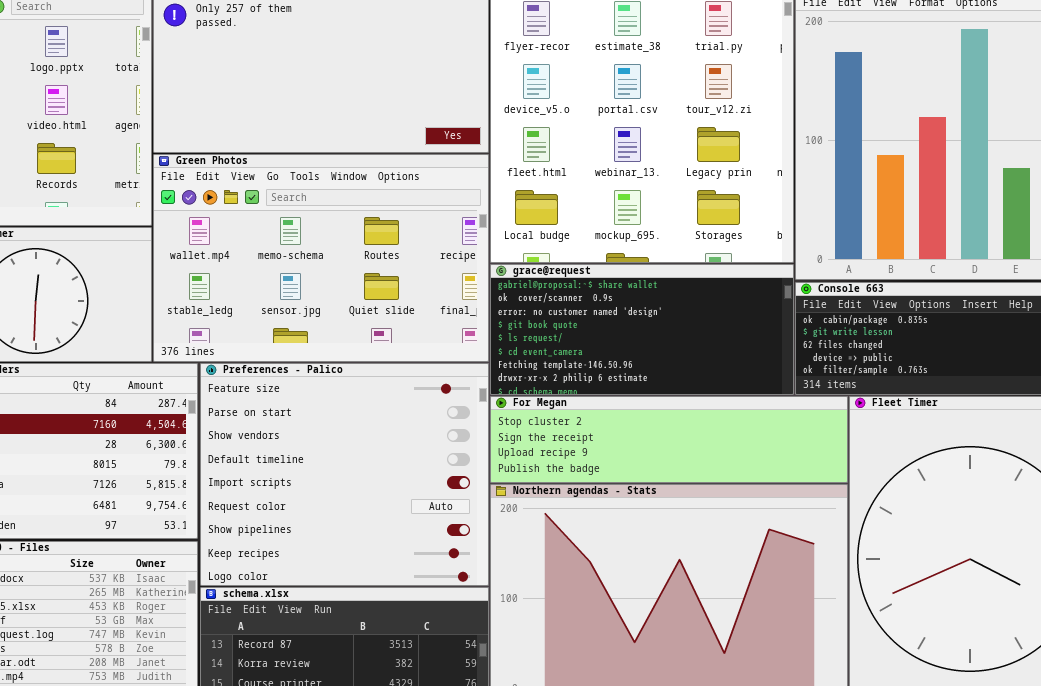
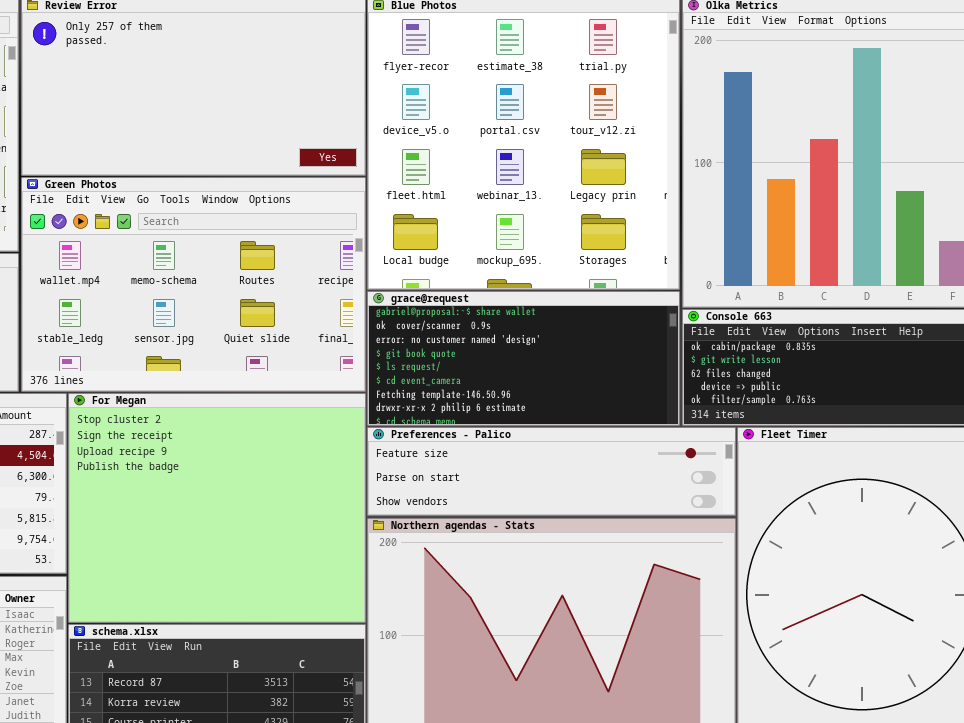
Preferences - Palico: [200,363,489,586] -> [367,427,736,516], moved, resized
For Megan: [490,396,848,483] -> [68,393,366,623], moved, resized

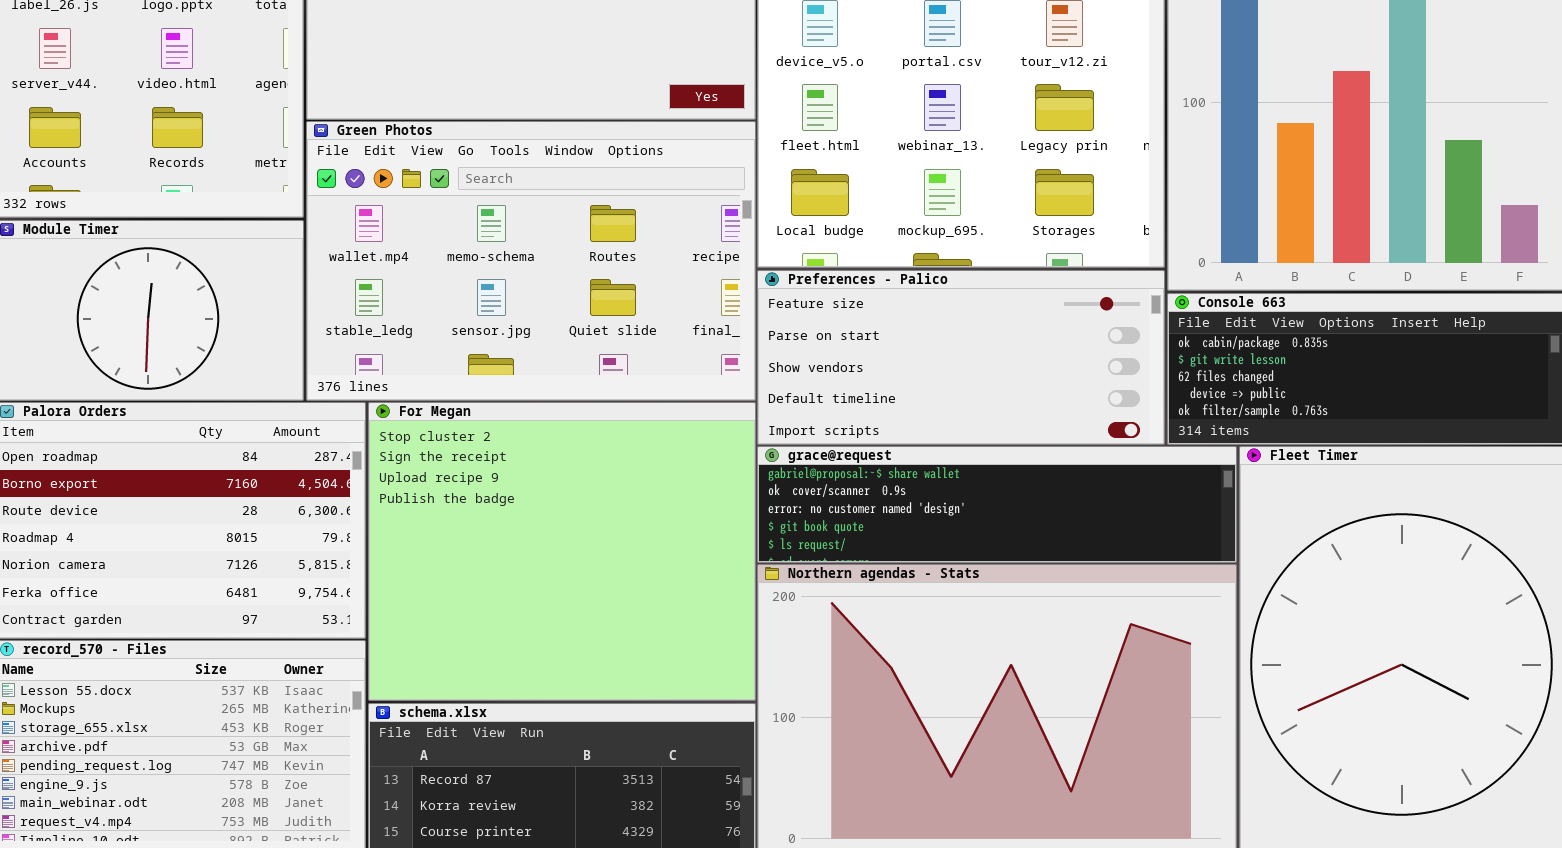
grace@request: [367,291,680,426] -> [757,446,1237,563], moved, resized
Preferences - Palico: [367,427,736,516] -> [757,270,1165,445], moved, resized

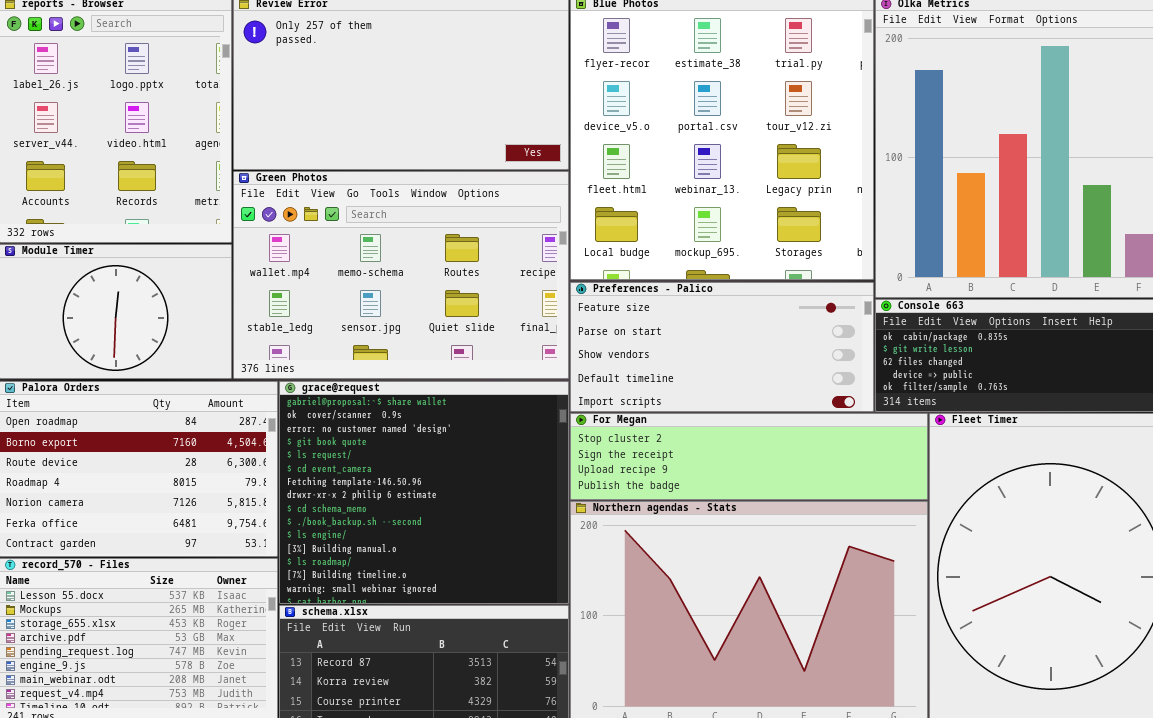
For Megan: [368,402,756,701] -> [570,413,928,500], moved, resized
grace@request: [757,446,1237,563] -> [279,381,569,604], moved, resized

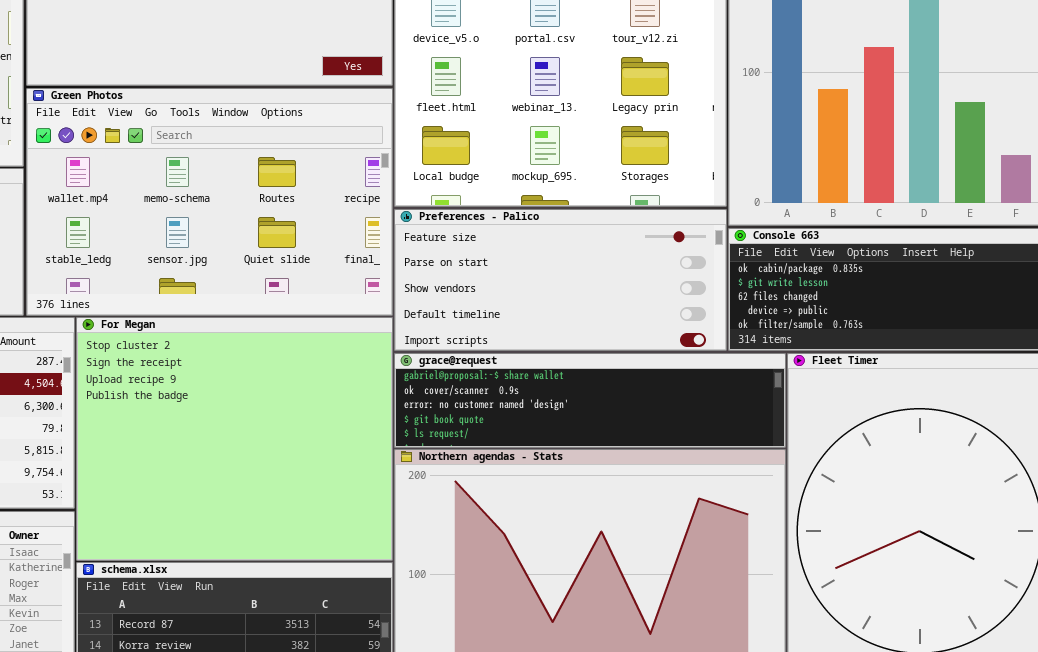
grace@request: [279,381,569,604] -> [394,353,786,448], moved, resized
For Megan: [570,413,928,500] -> [76,317,393,561], moved, resized

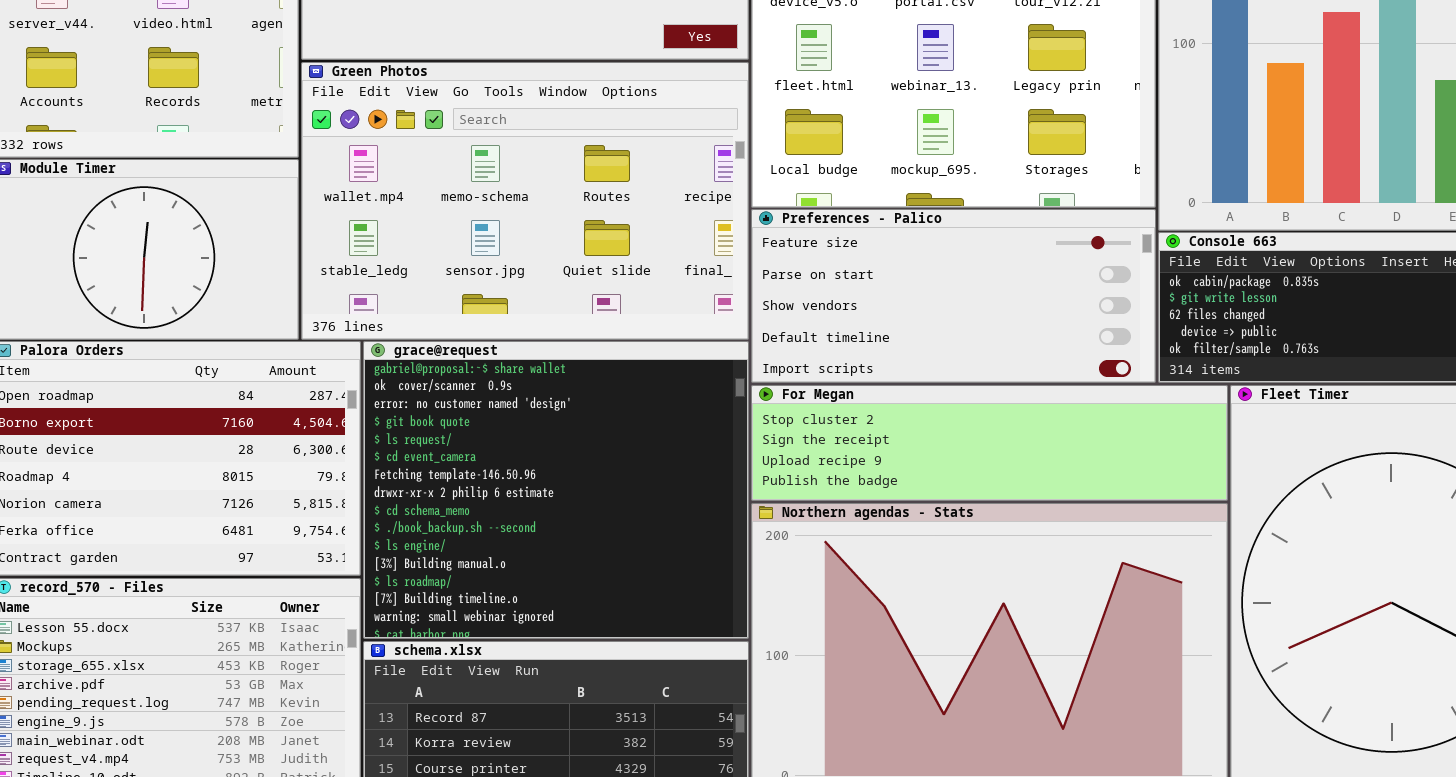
For Megan: [76,317,393,561] -> [751,385,1228,501], moved, resized
grace@request: [394,353,786,448] -> [363,341,749,639], moved, resized

